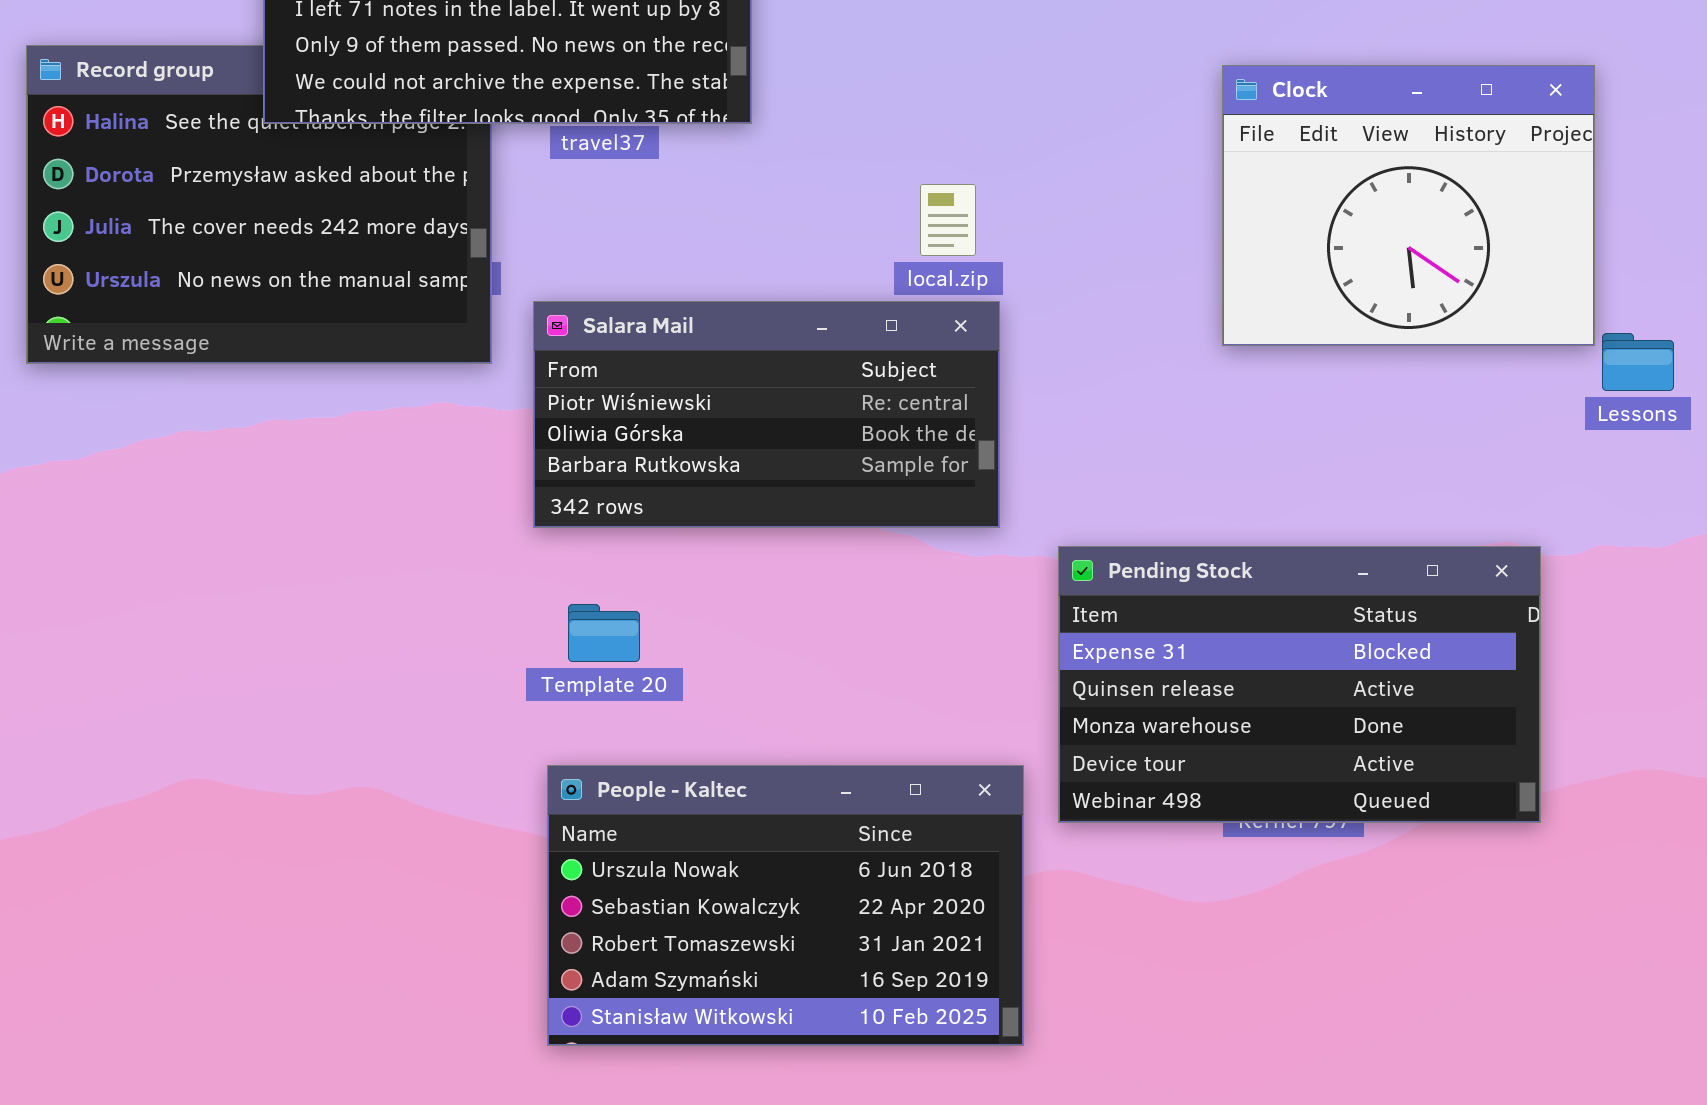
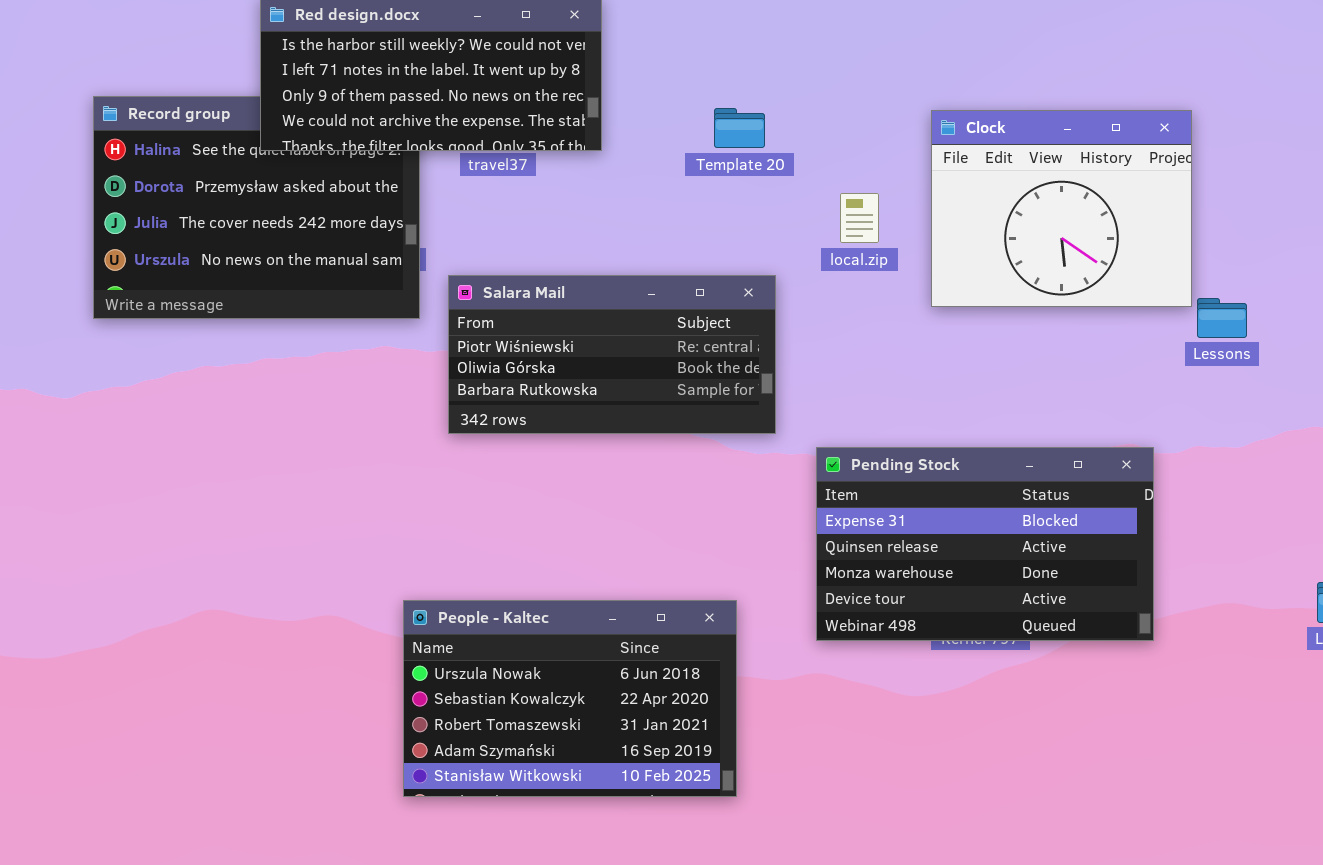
local.zip: [920,184,976,256] -> [840,193,879,243], moved
Template 20: [568,604,640,662] -> [714,108,765,148], moved
People - Kaltec: [547,765,1024,1046] -> [403,600,737,797], moved

